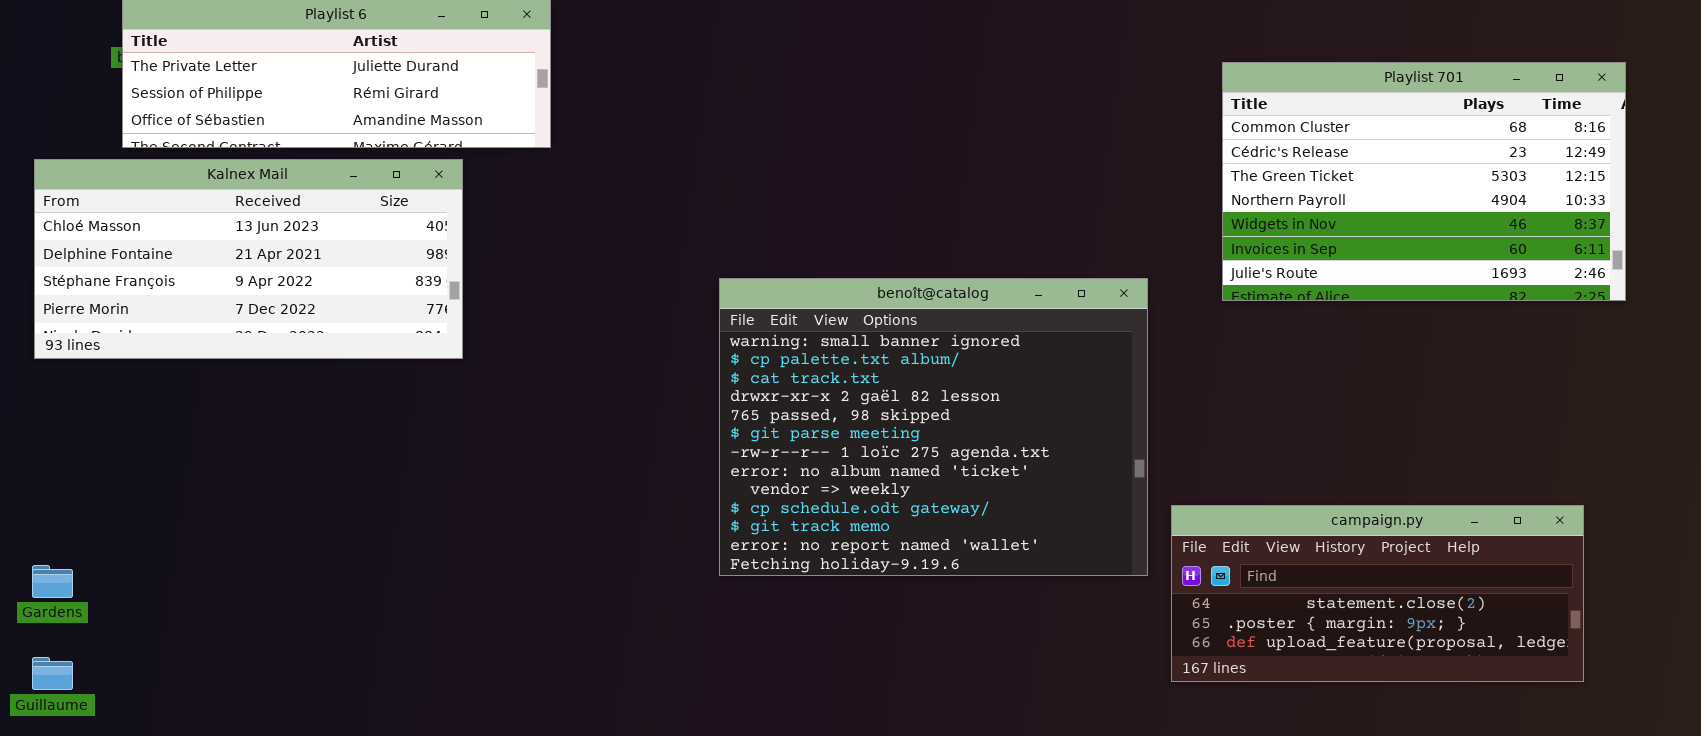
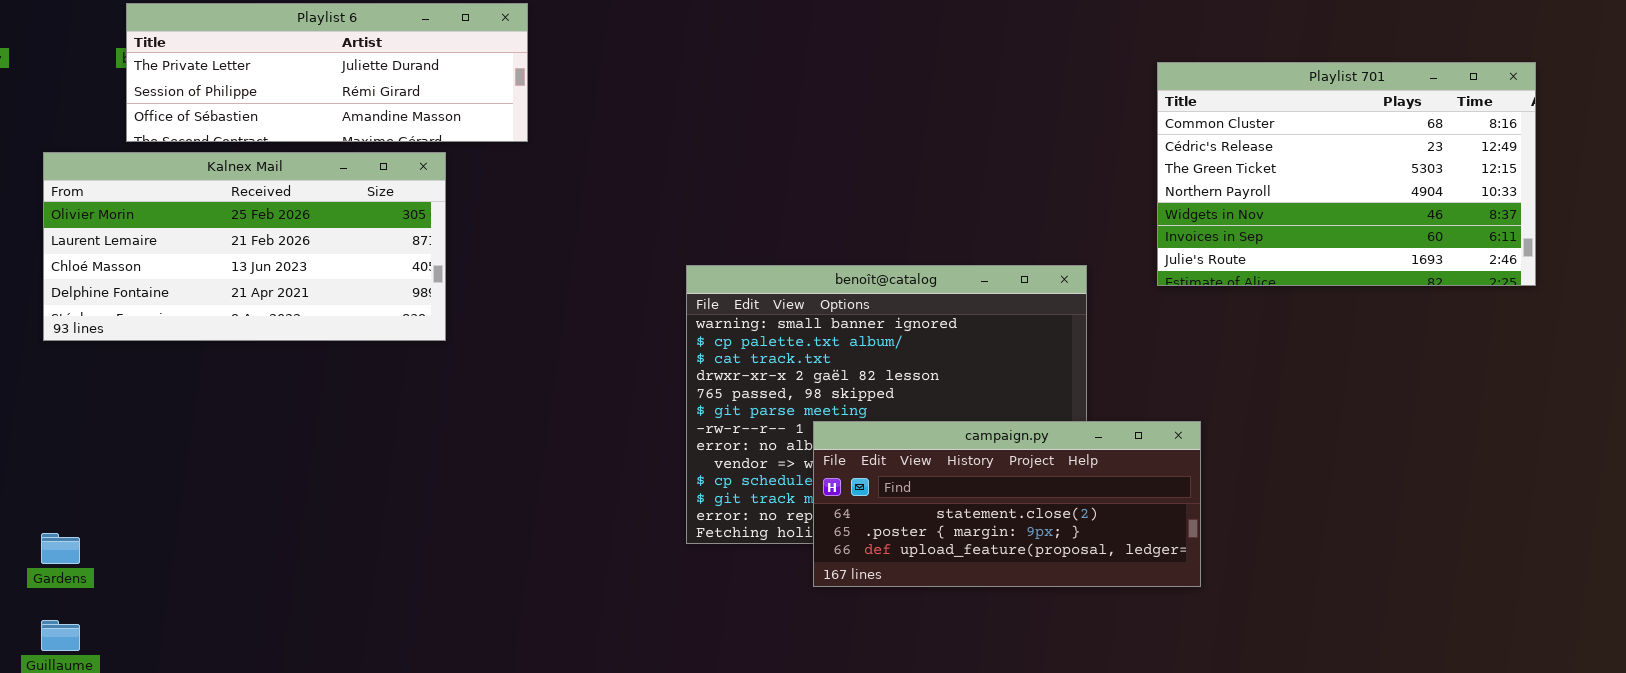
Kalnex Mail: [34,159,463,359] -> [43,152,446,341], scrolled up 2 rows
campaign.py: [1171,505,1584,682] -> [813,421,1201,587], moved

